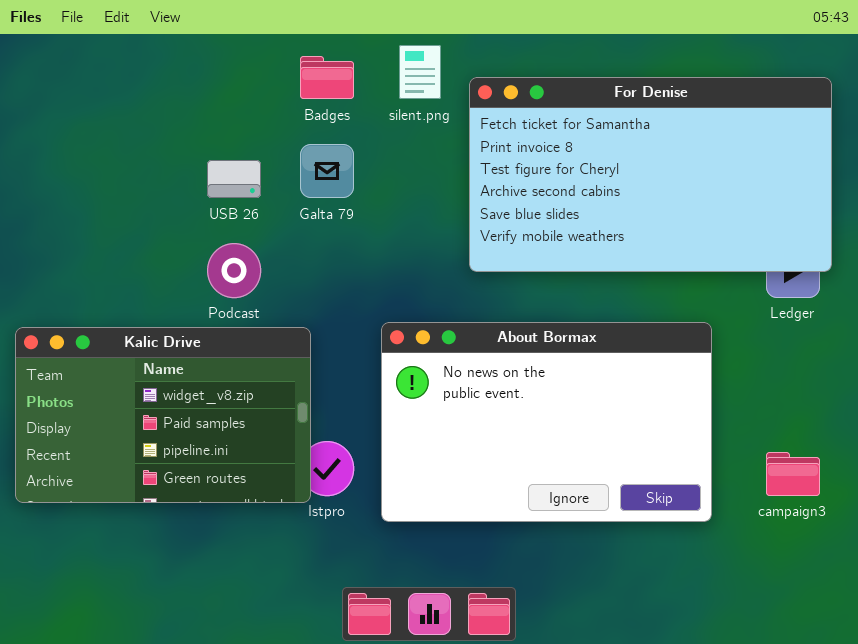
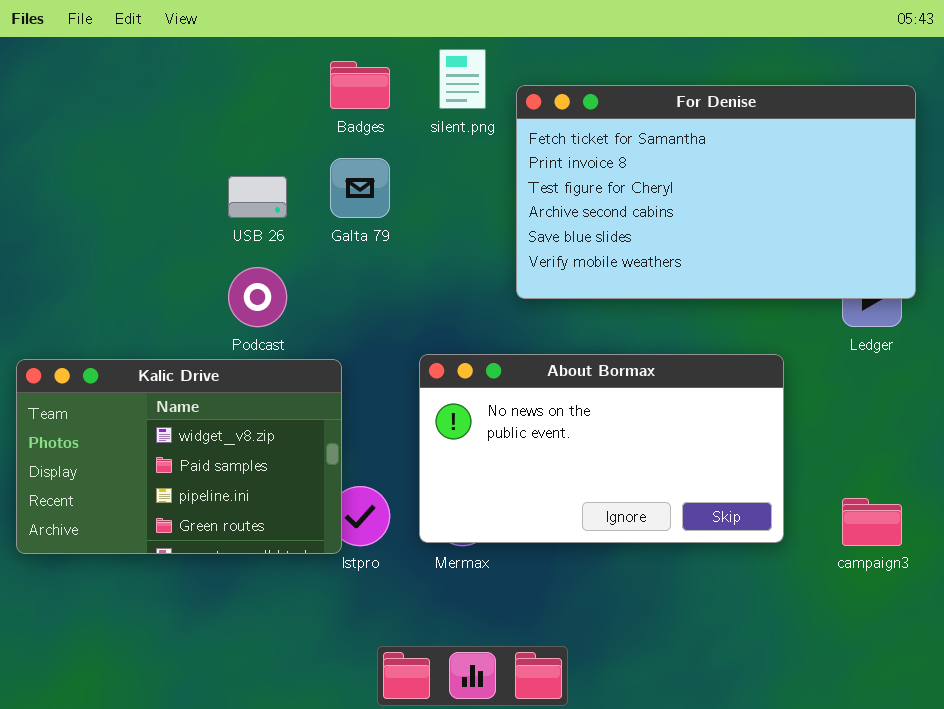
About Bormax: [381,322,712,522] -> [419,354,784,543], resized

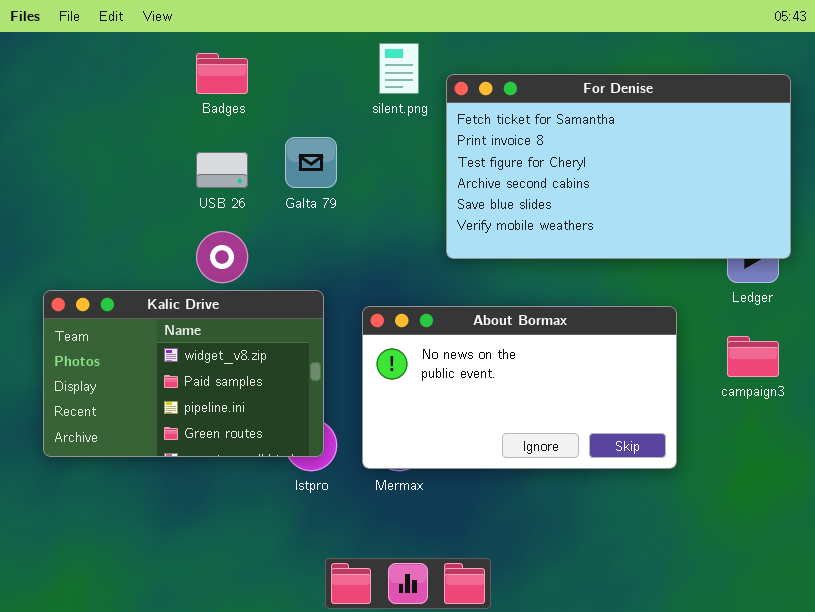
Badges: [330,61,390,109] -> [196,53,248,94], moved
Kalic Drive: [16,359,342,554] -> [43,290,324,457], moved
campaign3: [842,498,902,546] -> [727,336,779,377], moved

